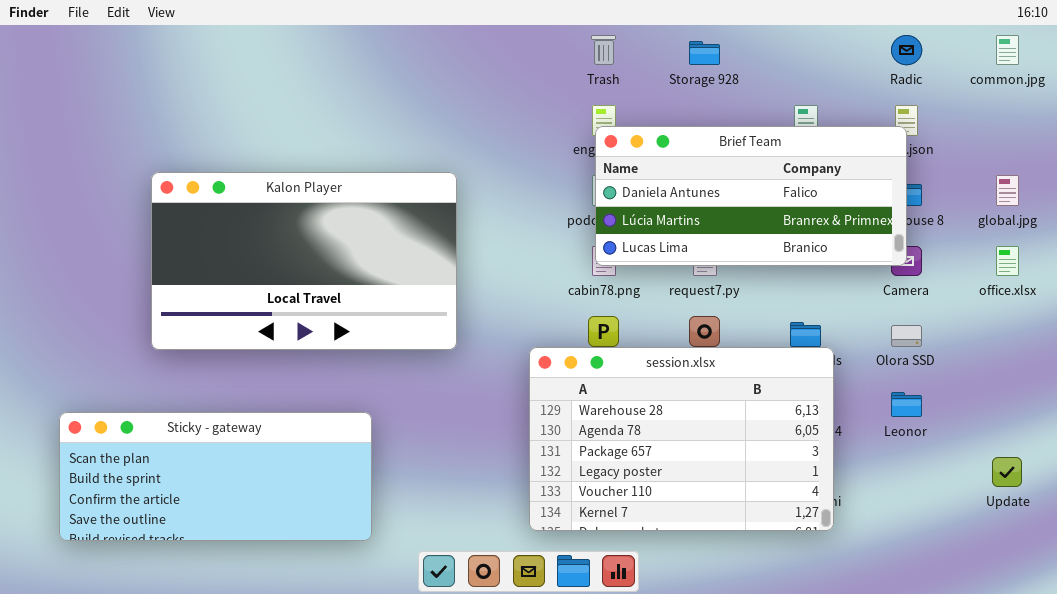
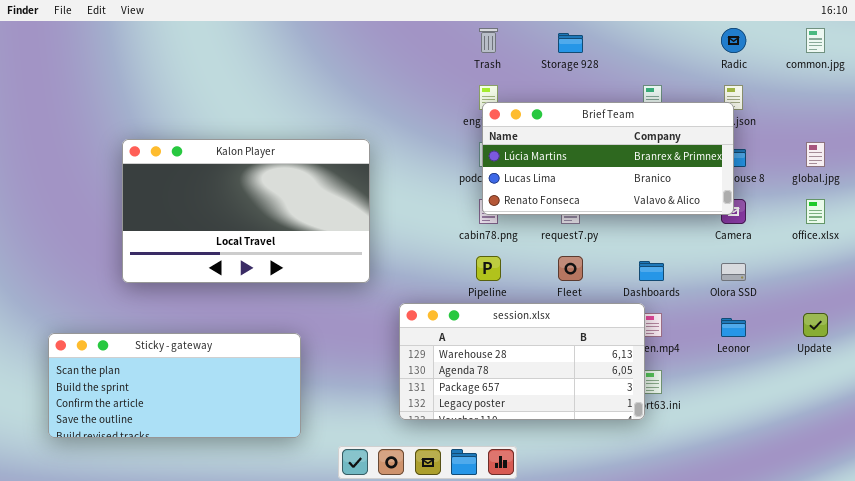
Brief Team: [595,126,907,266] -> [482,102,734,215], scrolled down 1 row
session.xlsx: [529,347,834,531] -> [399,303,645,420], moved, resized
Update: [992,457,1022,487] -> [803,313,828,337], moved

